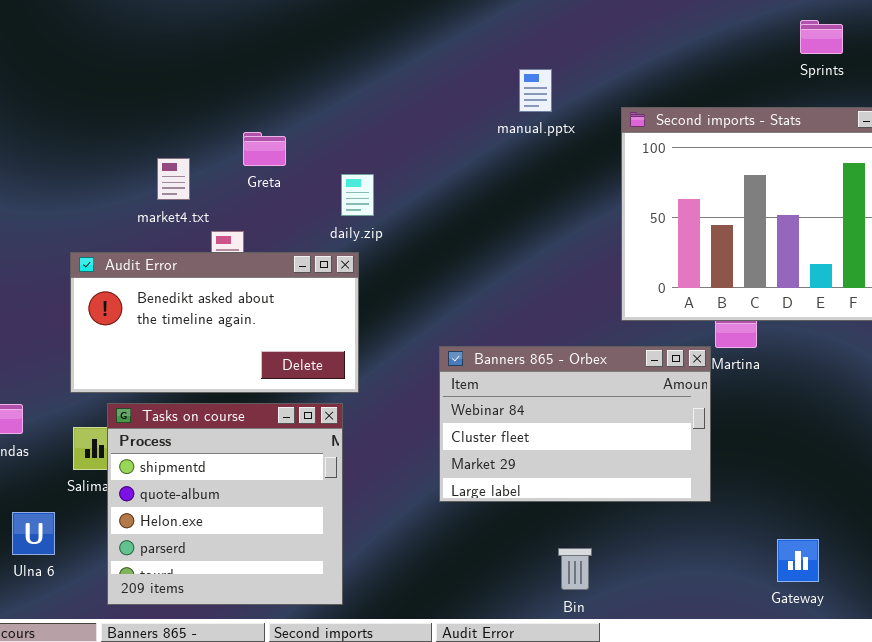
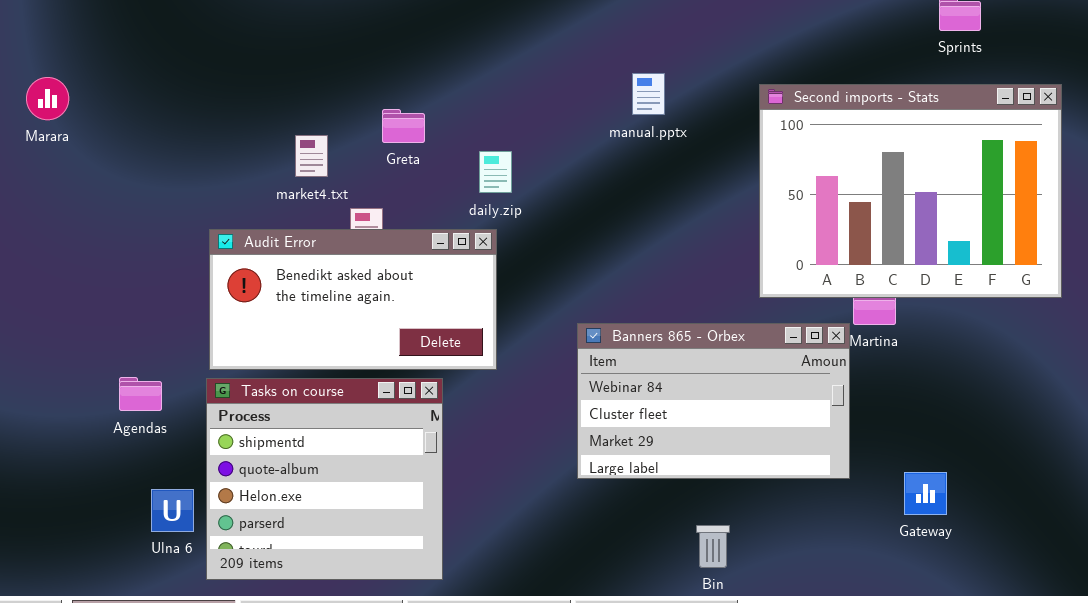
manual.pptx: [519,69,552,112] -> [632,73,665,115], moved
Tasks on course: [107,403,343,605] -> [206,378,443,580], moved
Gateway: [777,539,819,582] -> [904,472,947,515], moved

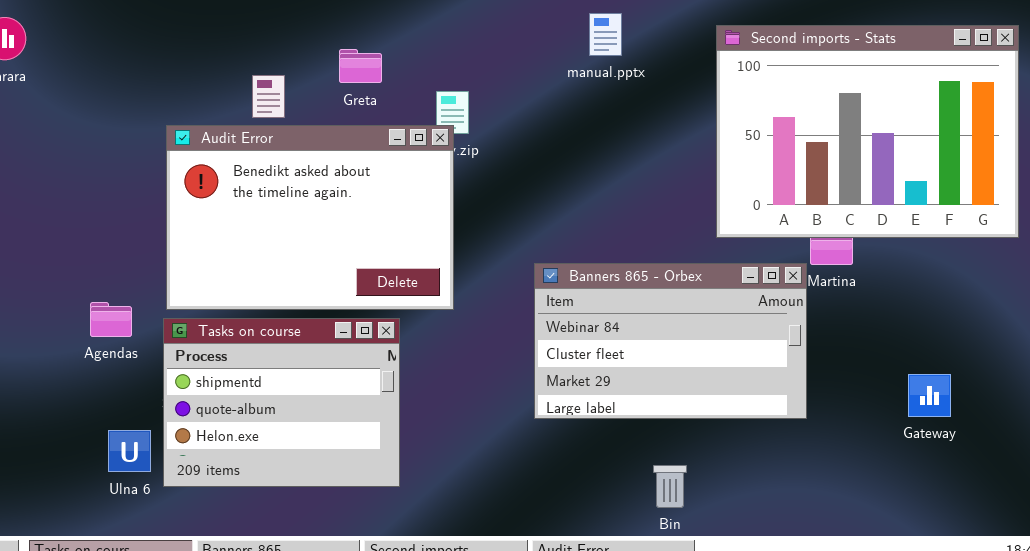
Audit Error: [209,229,497,370] -> [166,125,454,310], resized
Agendas: [119,377,162,411] -> [90,302,132,337], moved
Tasks on course: [206,378,443,580] -> [163,318,400,487], resized
Gateway: [904,472,947,515] -> [908,374,951,417], moved

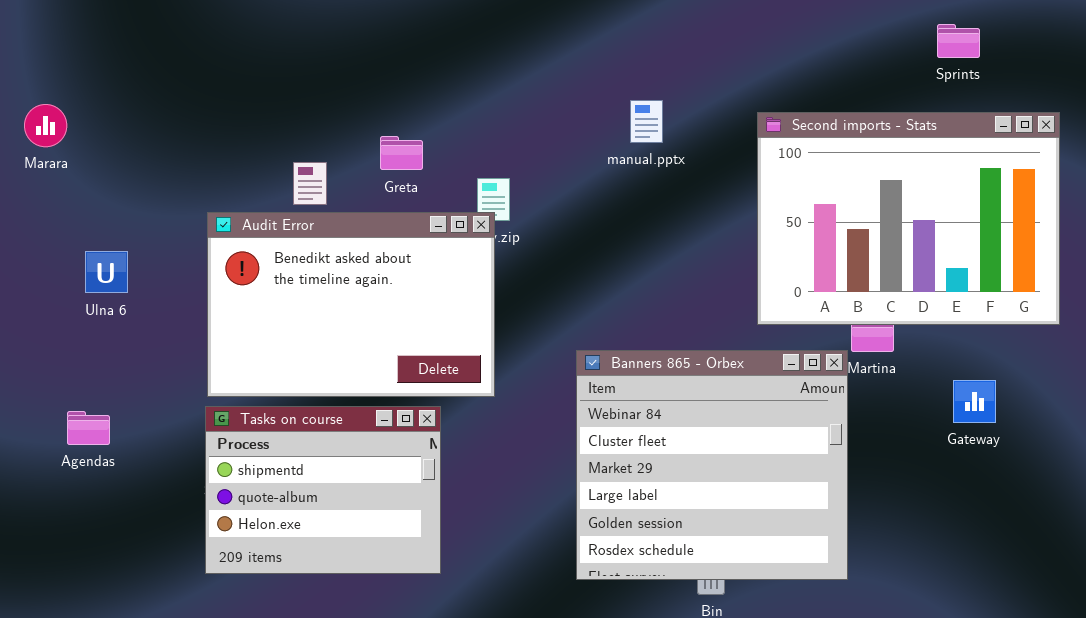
Banners 865 - Orbex: [534,263,807,419] -> [576,350,848,580], resized
Agendas: [90,302,132,337] -> [67,411,110,445], moved
Gateway: [908,374,951,417] -> [953,380,996,423], moved
Ulna 6: [108,430,151,472] -> [85,251,128,293], moved

